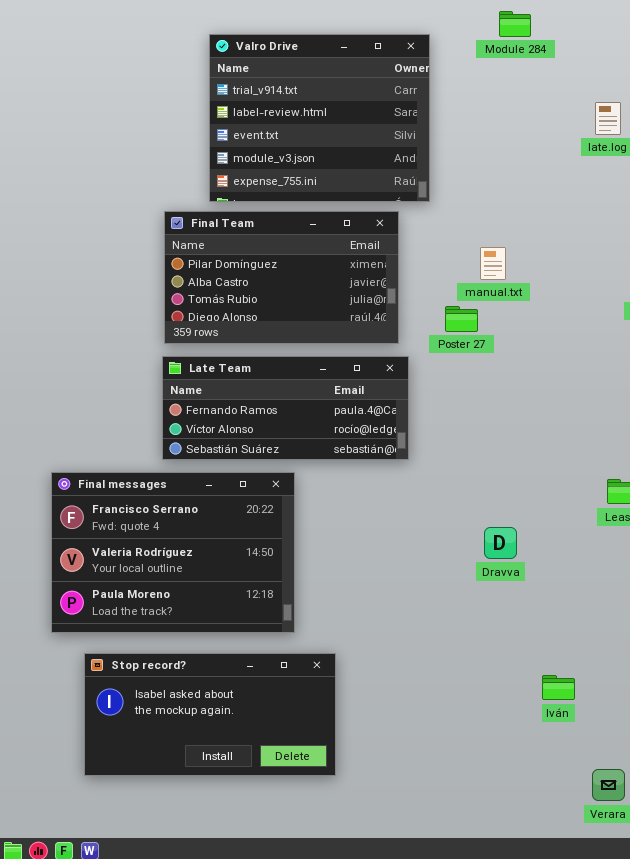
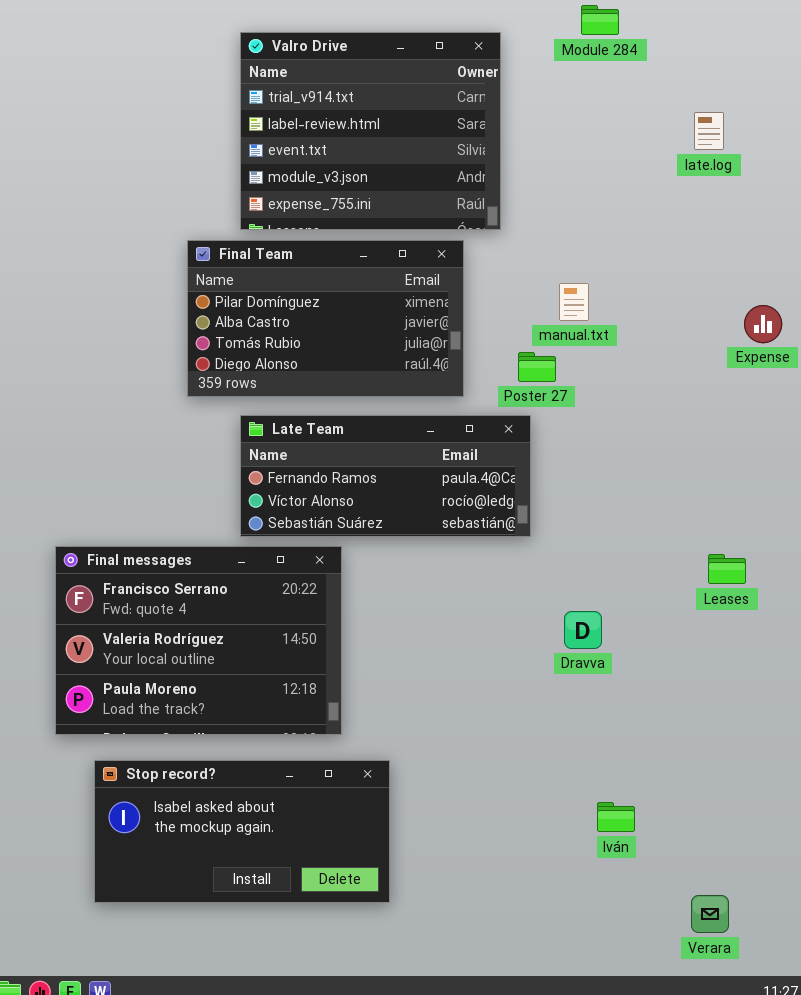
Late Team: [162,356,409,460] -> [240,415,531,537], moved
Iván: [542,675,575,700] -> [597,802,635,832], moved

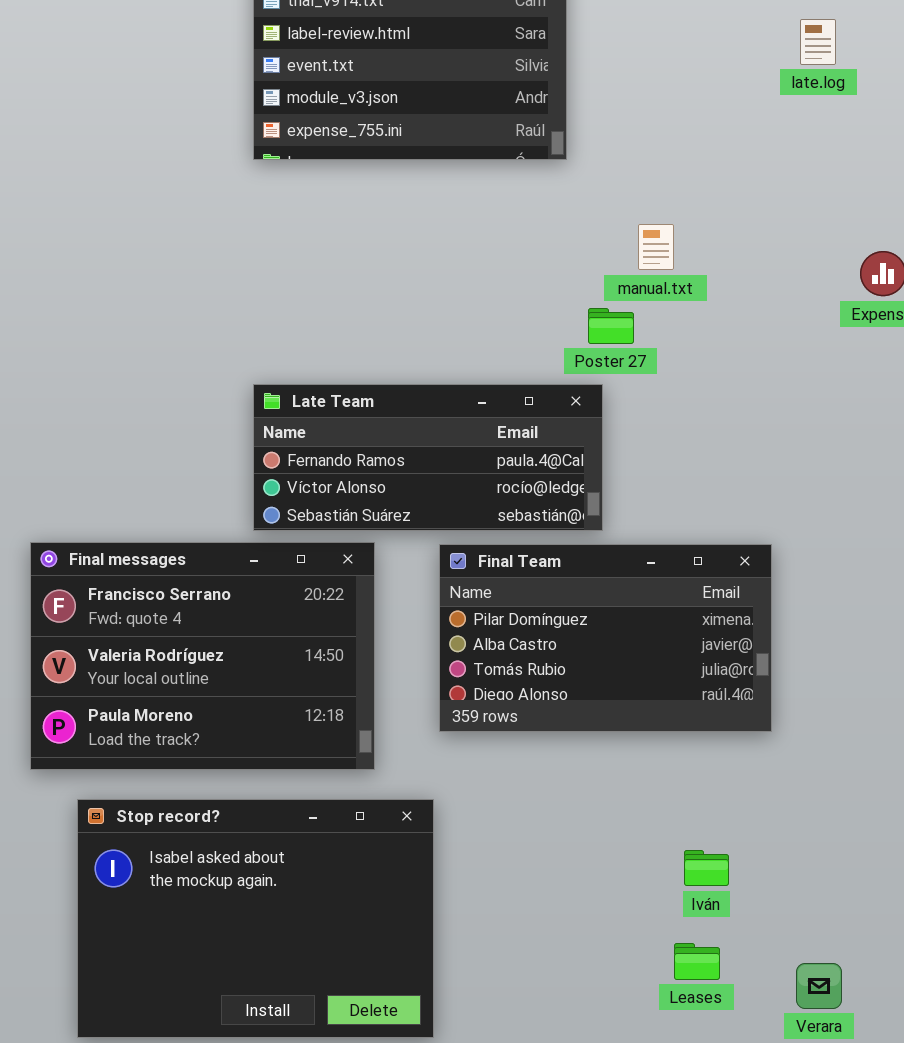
Final Team: [187,240,464,397] -> [439,544,772,732], moved
Leases: [708,554,746,584] -> [674,943,720,980], moved
Stop record?: [94,760,390,903] -> [77,799,434,1038], resized

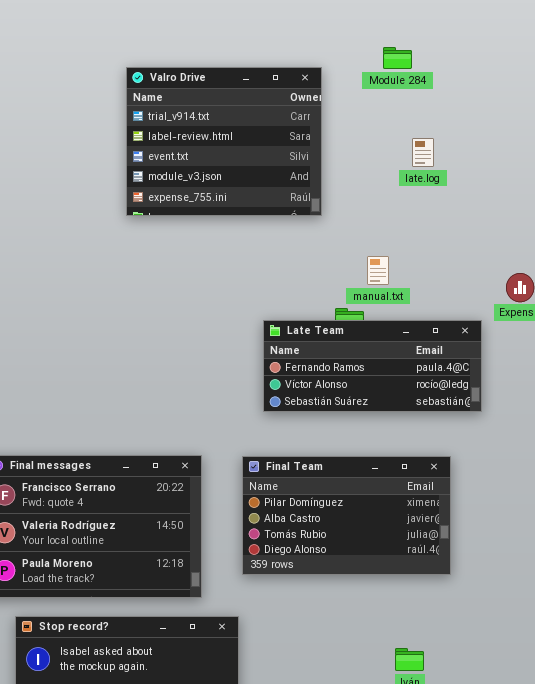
late.log: [800,19,836,65] -> [412,138,434,167], moved
Late Team: [253,384,603,531] -> [263,320,482,412], moved

